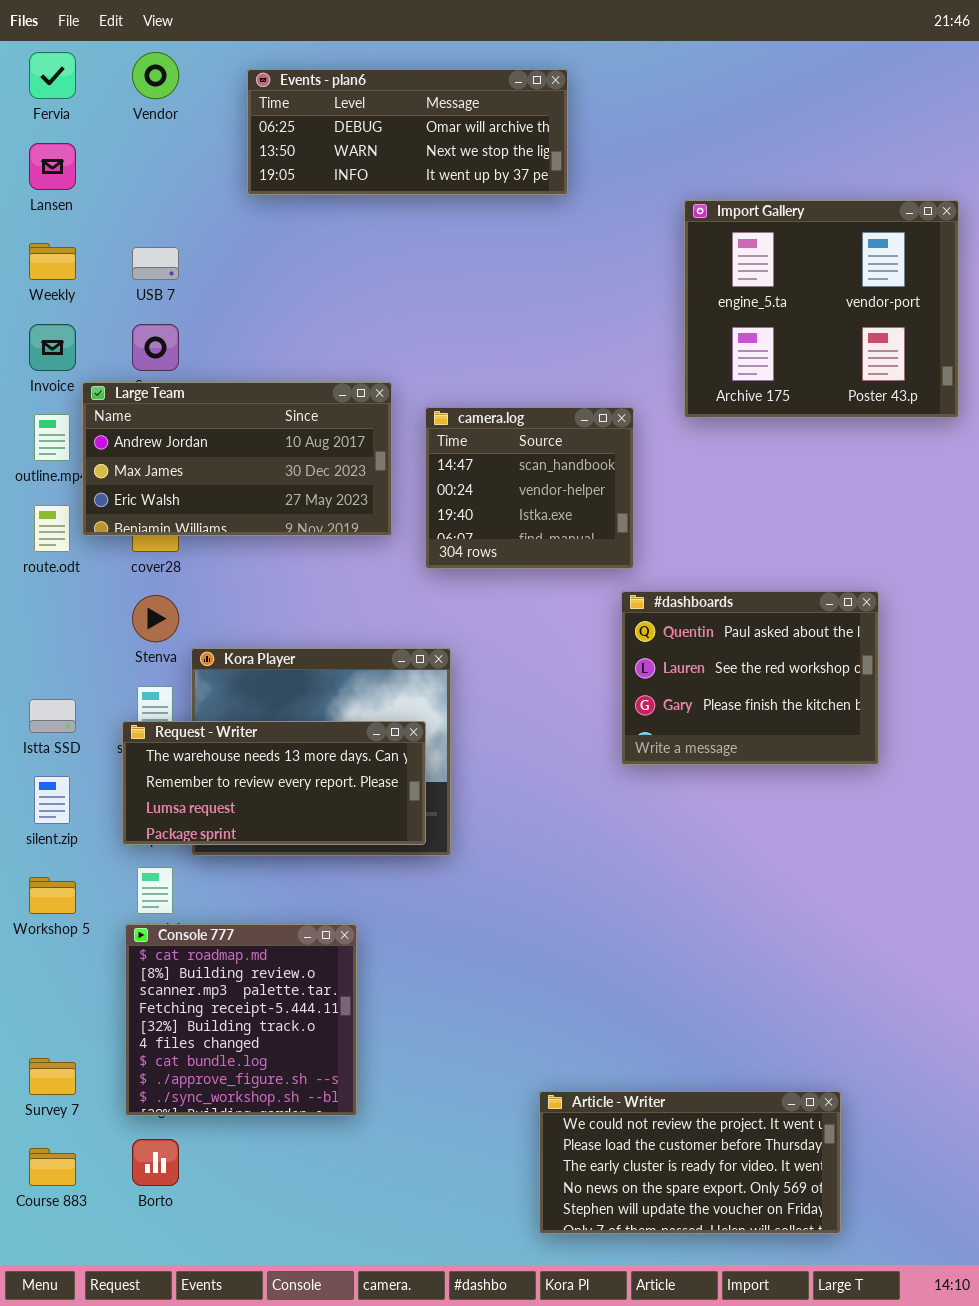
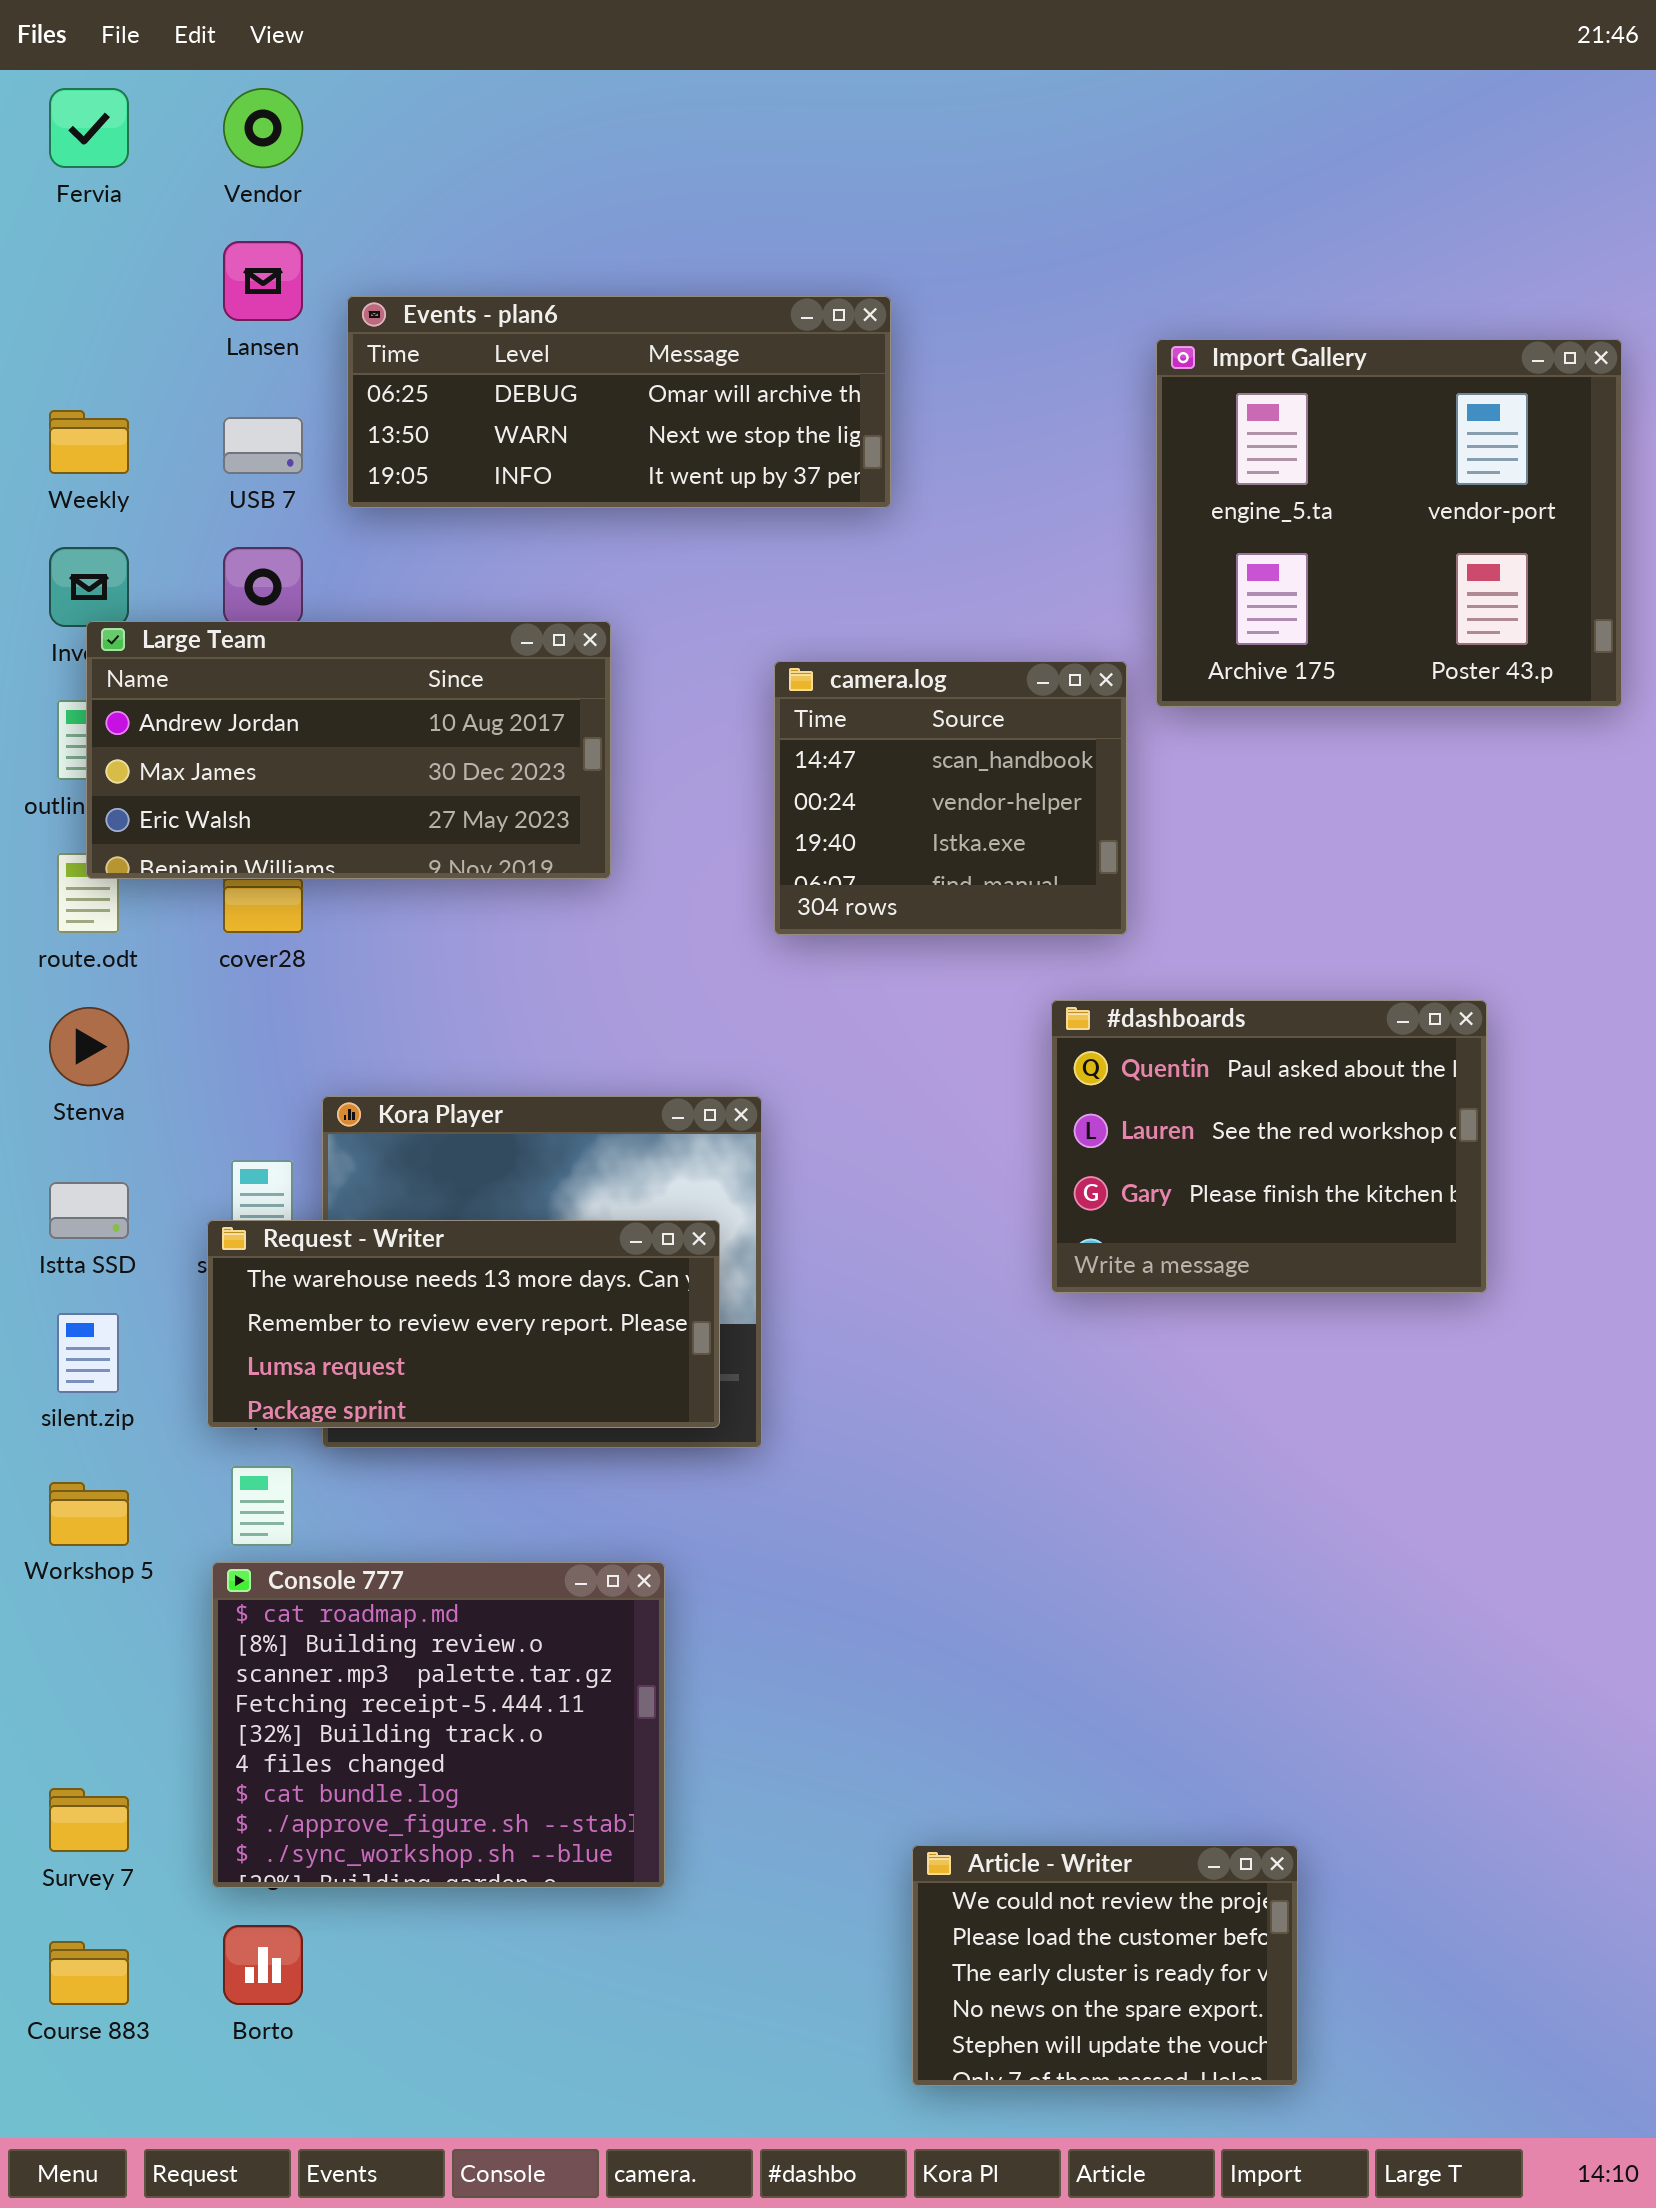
Events - plan6: [247,69,568,195] -> [347,296,891,508], moved
Lansen: [29,143,76,190] -> [223,241,303,321], moved
Large Team: [82,382,392,536] -> [86,621,611,879], moved
camera.log: [425,407,634,569] -> [774,661,1127,935], moved
Stenva: [132,595,179,642] -> [49,1007,129,1086], moved
Console 777: [125,924,357,1116] -> [212,1562,665,1888], resized
Article - Writer: [539,1091,841,1234] -> [912,1845,1298,2086], resized

